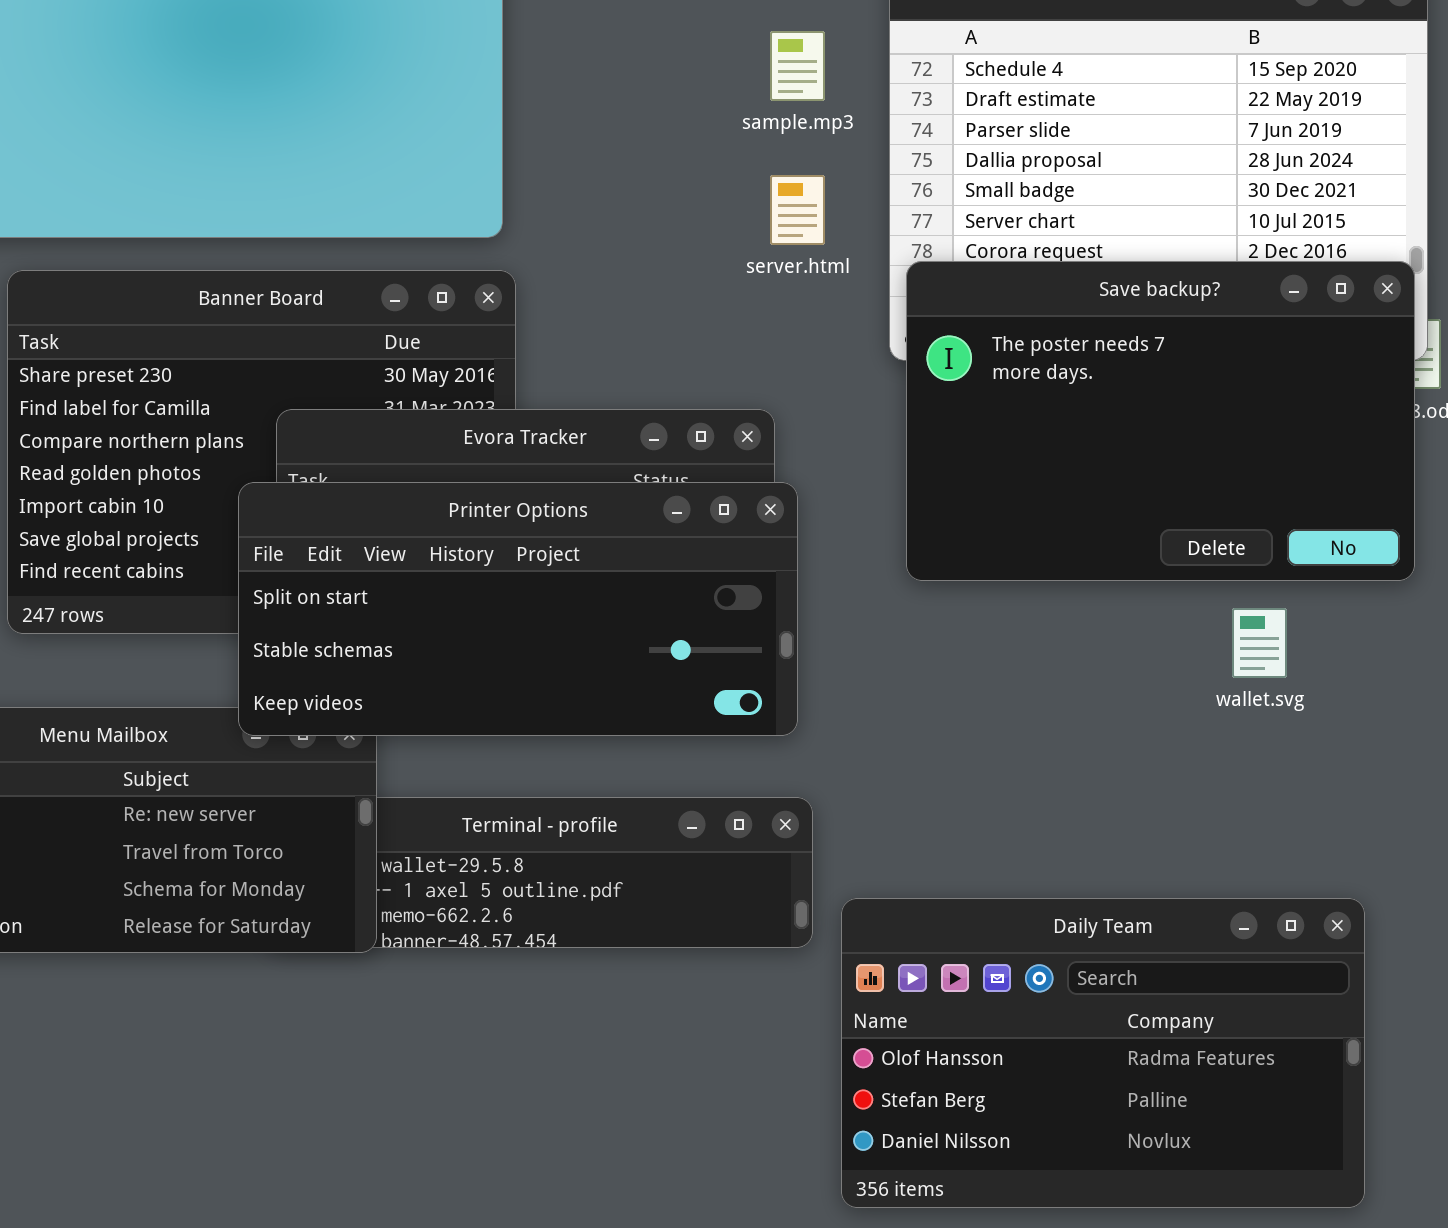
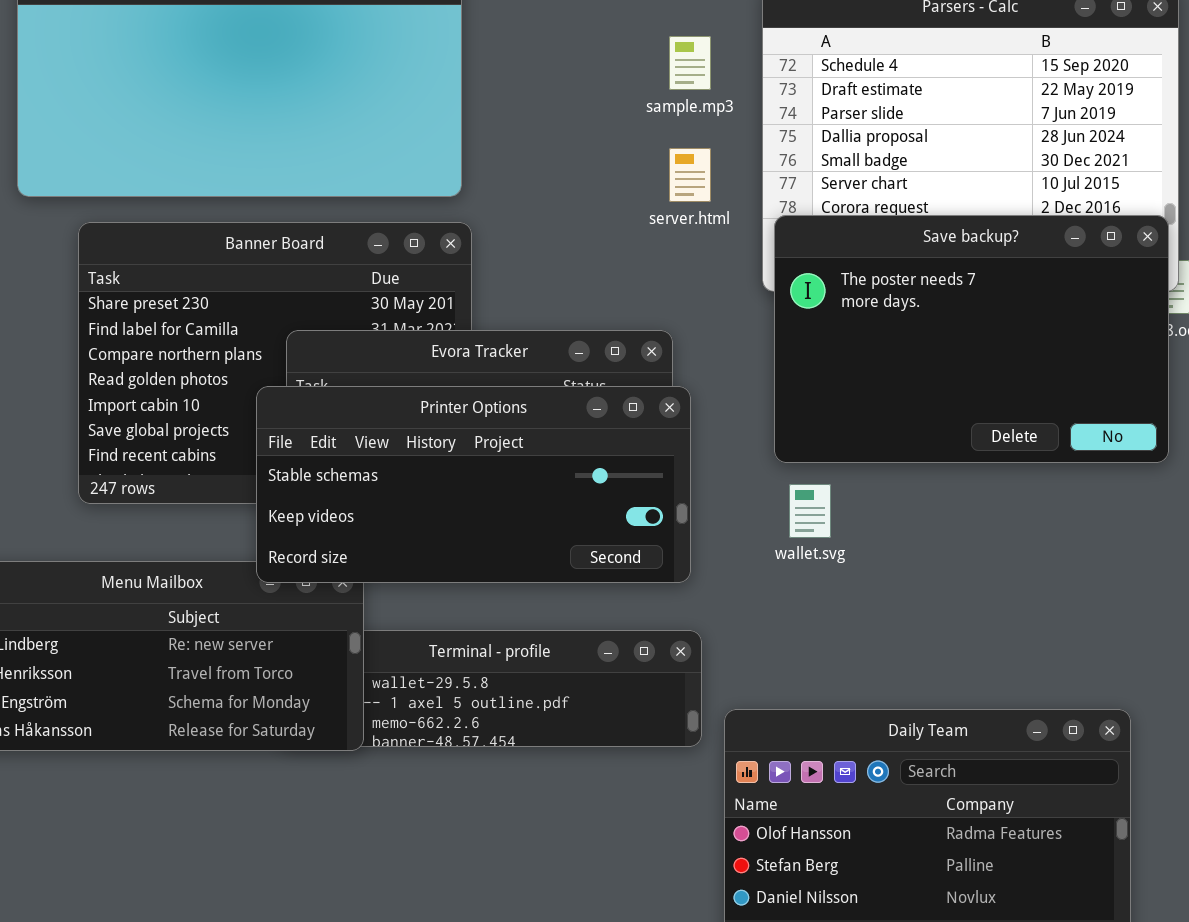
Printer Options: [238,482,798,736] -> [256,386,691,583], scrolled down 1 row
wallet.svg: [1232,608,1287,678] -> [789,484,831,538], moved

